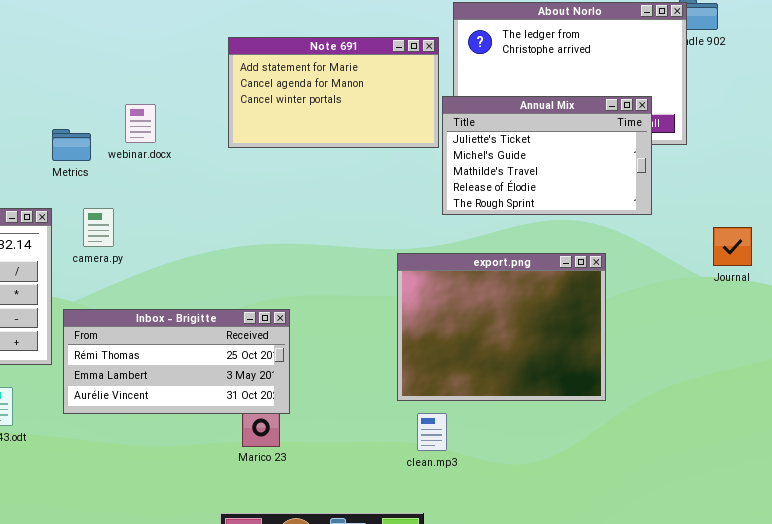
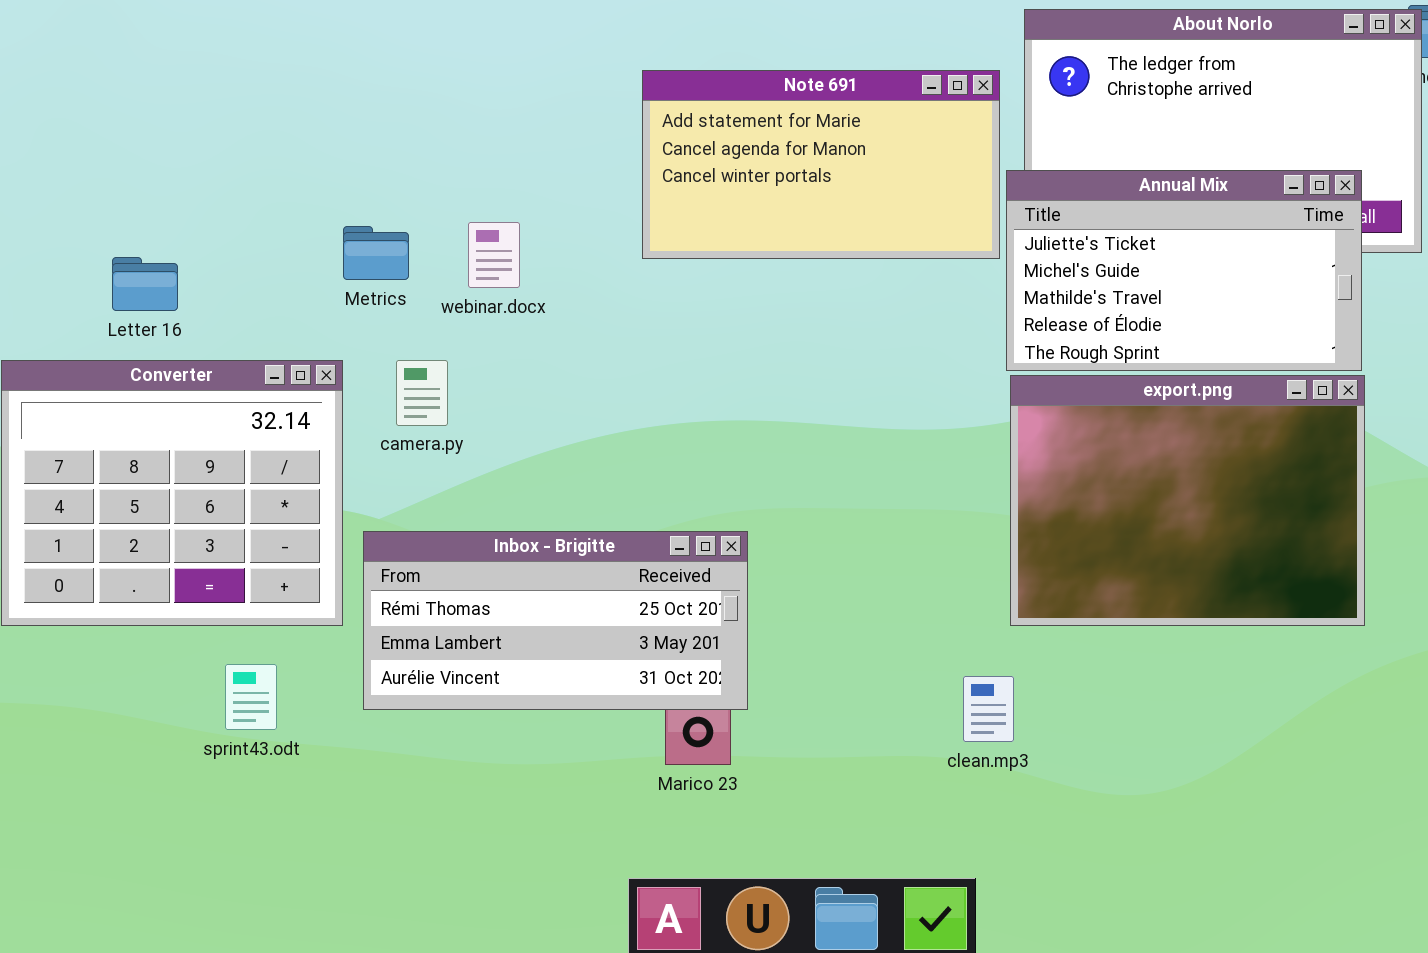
webinar.docx: [125,104,156,143] -> [468,222,520,288], moved
export.png: [397,253,606,401] -> [1010,375,1365,626], moved
clean.mp3: [417,413,447,451] -> [963,676,1014,742], moved

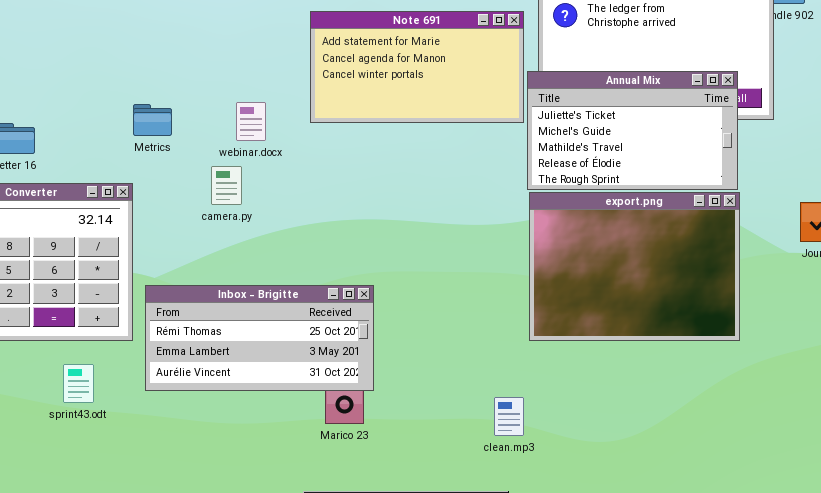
webinar.docx: [468,222,520,288] -> [236,102,266,141], moved
camera.py: [396,360,448,426] -> [211,166,242,205], moved
clean.mp3: [963,676,1014,742] -> [494,397,524,436], moved

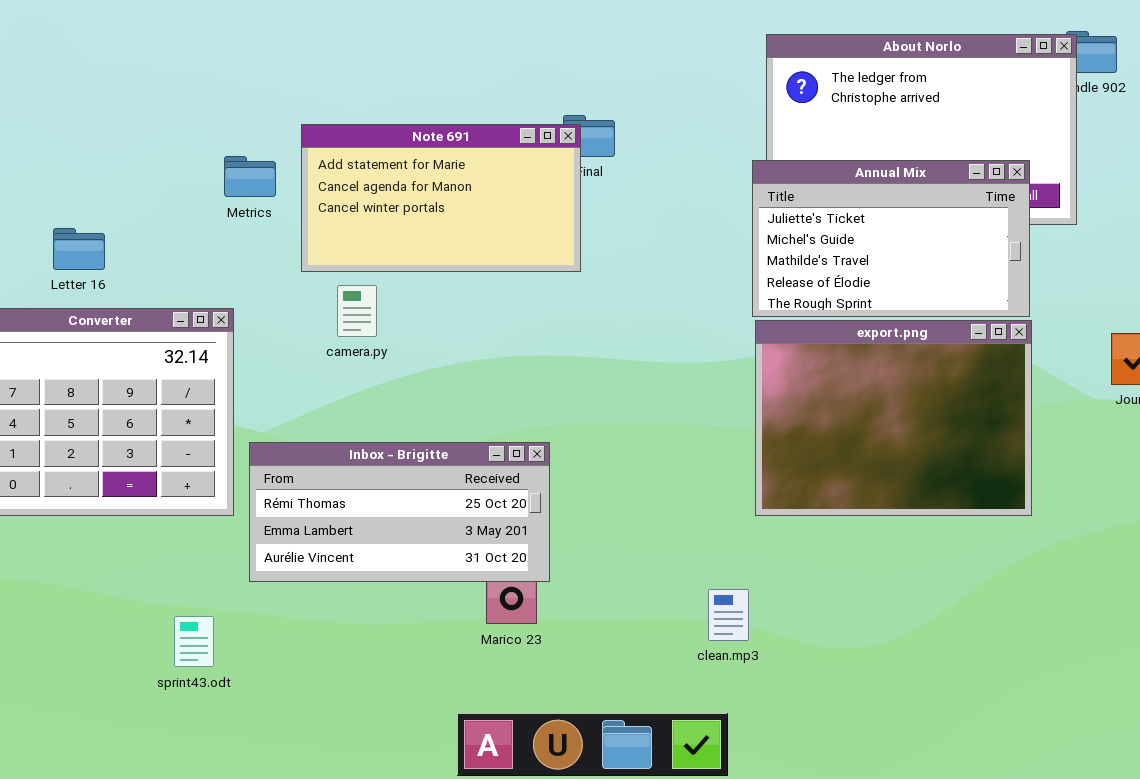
Note 691: [310,11,524,123] -> [301,124,581,272], moved
Metrics: [133,104,172,136] -> [224,156,276,197], moved
sprint43.odt: [63,364,94,403] -> [174,616,214,667], moved

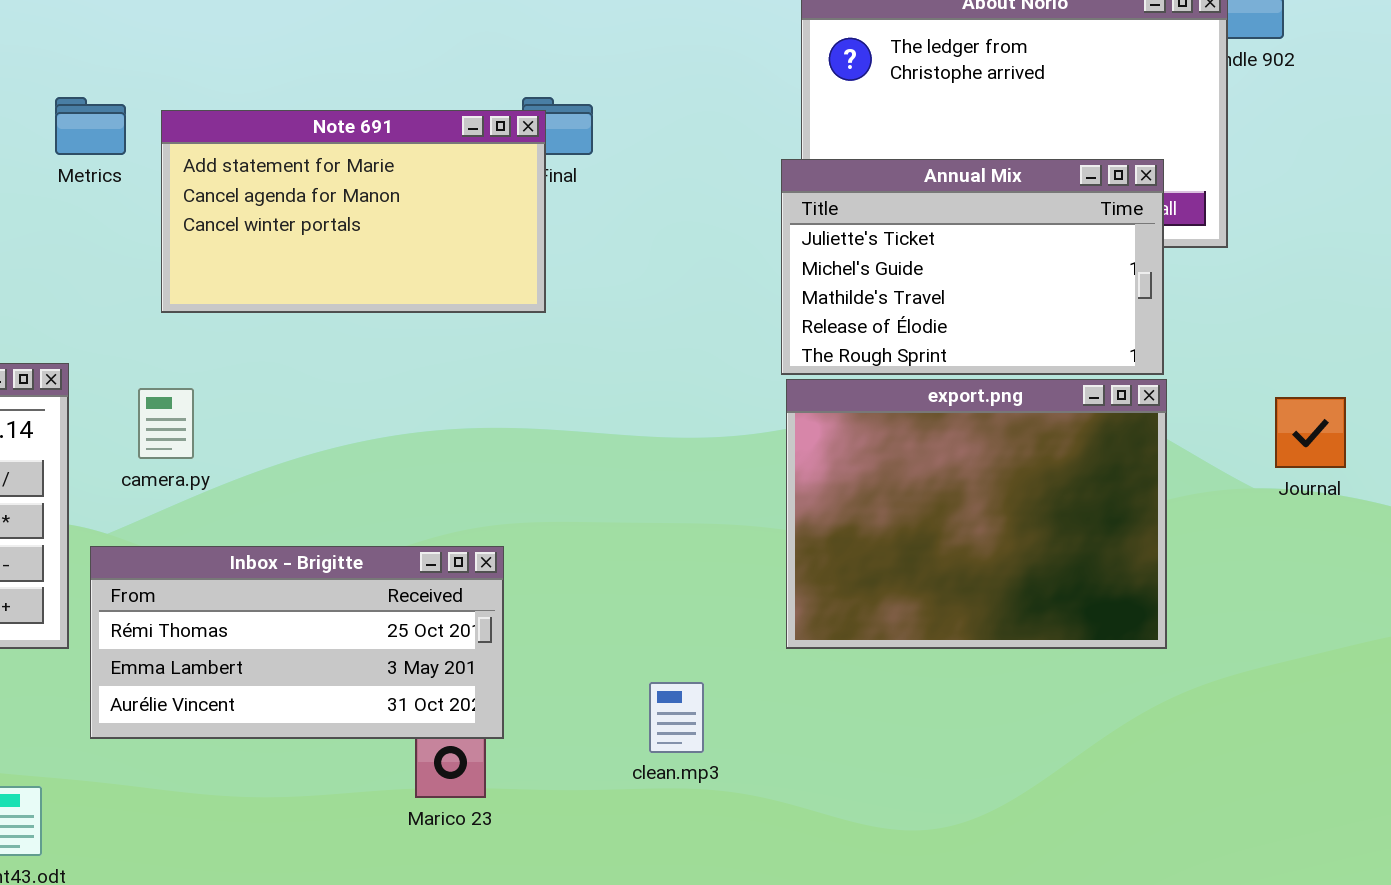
Metrics: [224,156,276,197] -> [55,97,126,155], moved
camera.py: [337,285,377,337] -> [138,388,194,459], moved
clean.mp3: [708,589,749,641] -> [649,682,704,753], moved

